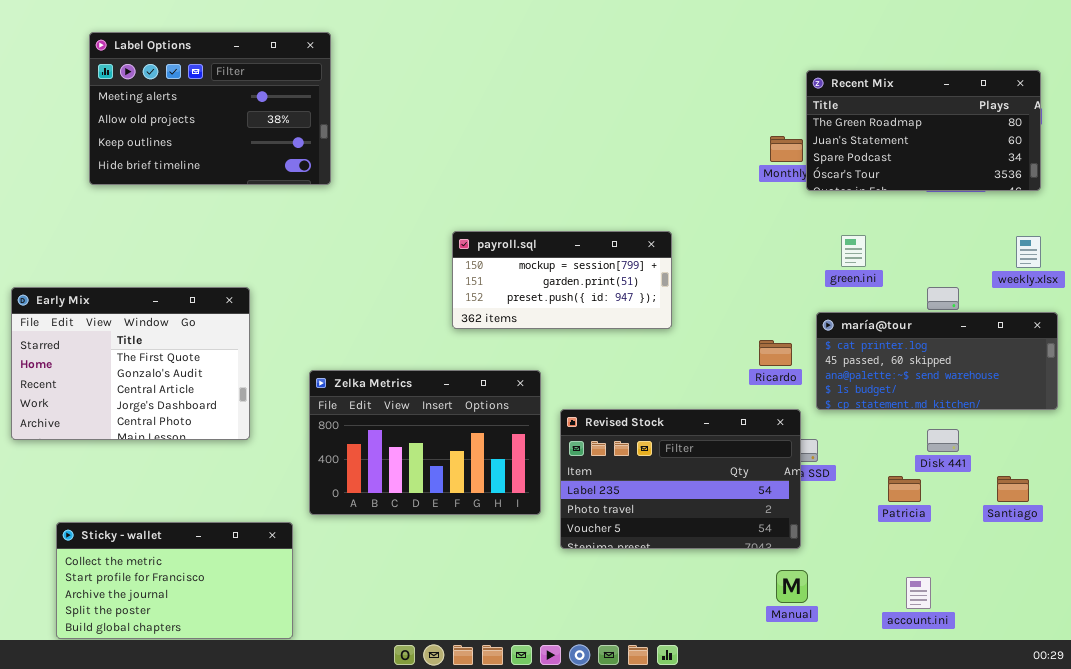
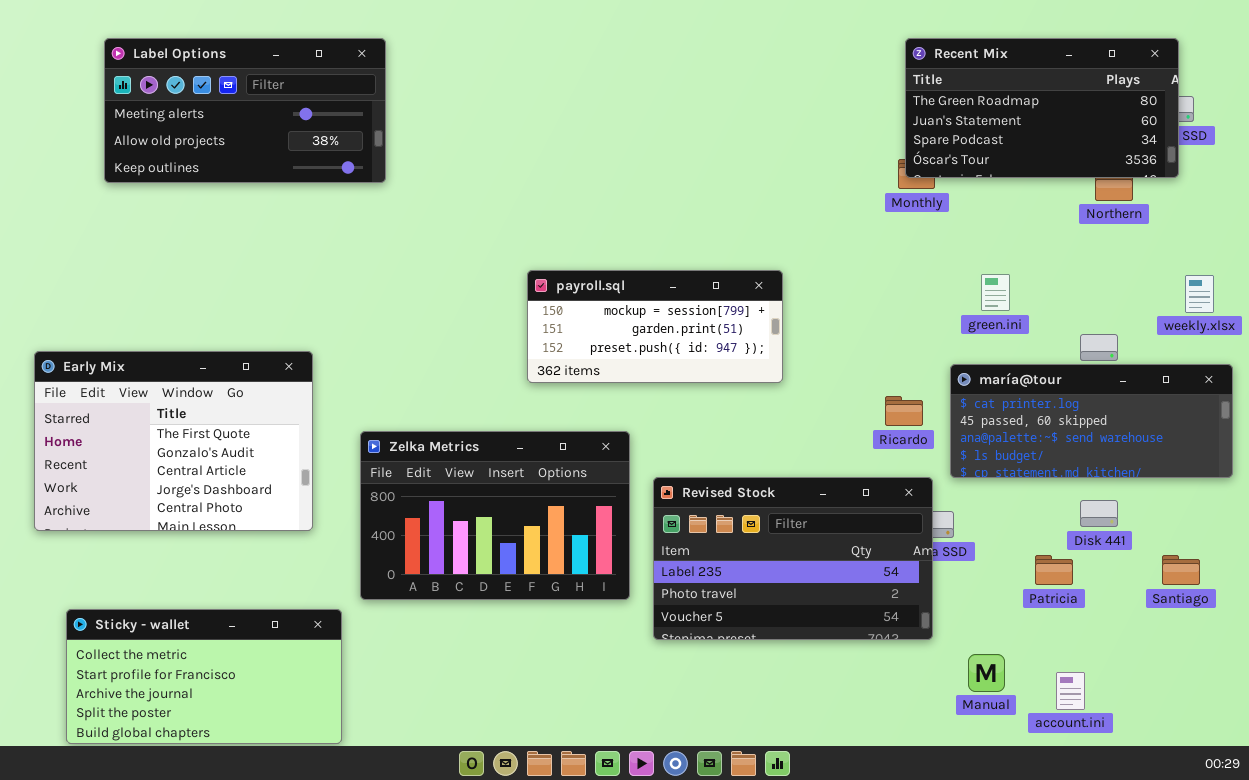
Label Options: [89,32,331,185] -> [104,38,386,183], resized
Recent Mix: [806,70,1041,191] -> [905,38,1179,178], moved
Early Mix: [11,287,250,440] -> [34,351,313,531], moved
Manual: [776,570,808,603] -> [968,654,1005,692], moved

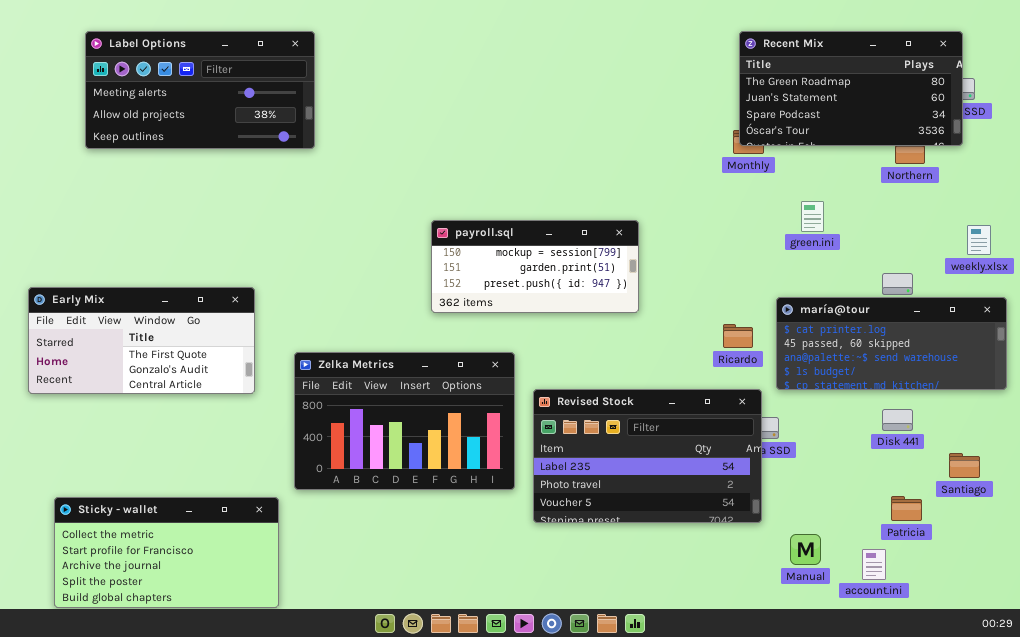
green.ini: [981,274,1010,311] -> [801,201,824,232], moved
Early Mix: [34,351,313,531] -> [28,287,255,394], resized
Patricia: [1035,555,1073,585] -> [891,496,922,521], moved

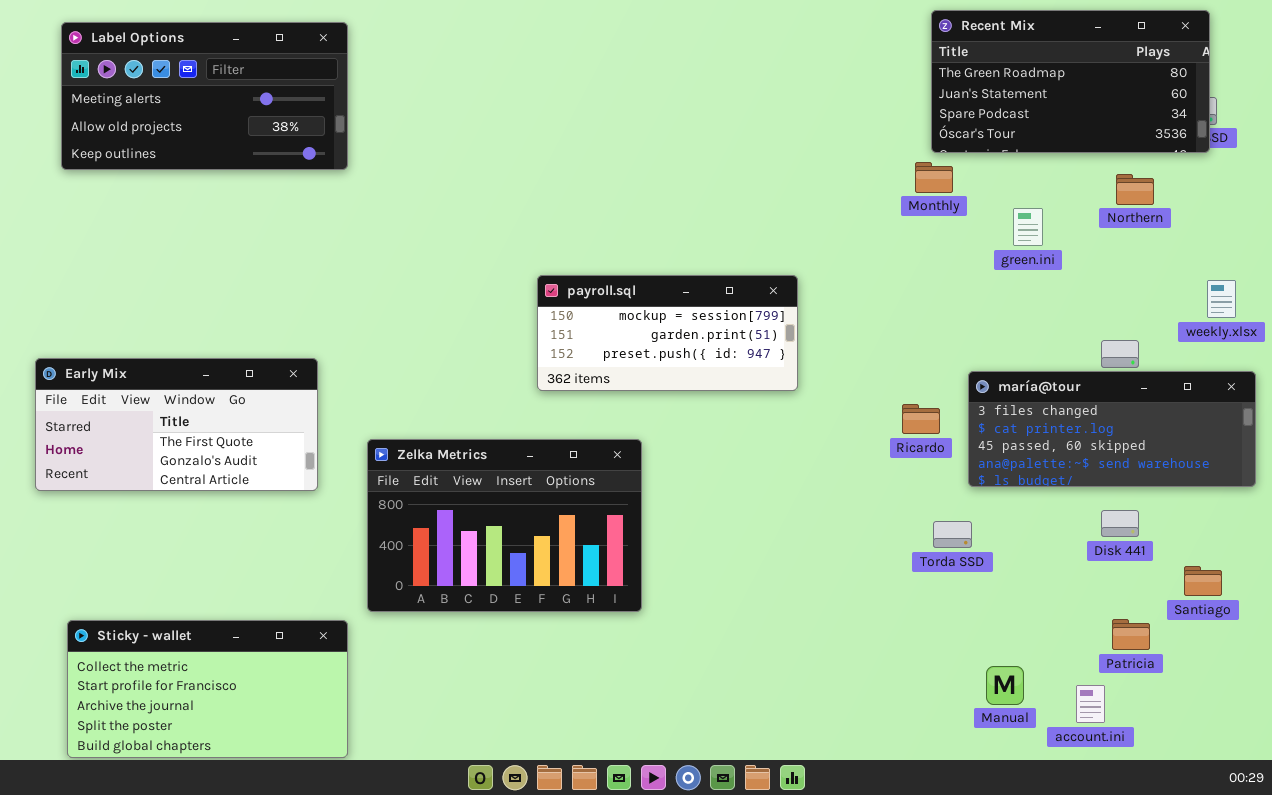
Label Options: [85,31,315,149] -> [61,22,348,170], moved
Recent Mix: [739,31,963,146] -> [931,10,1210,153], moved
green.ini: [801,201,824,232] -> [1013,208,1043,246], moved
maría@tour: [776,297,1007,390] -> [968,371,1256,487], scrolled up 1 row
Revised Stock: [533,389,762,523] -> none, closed

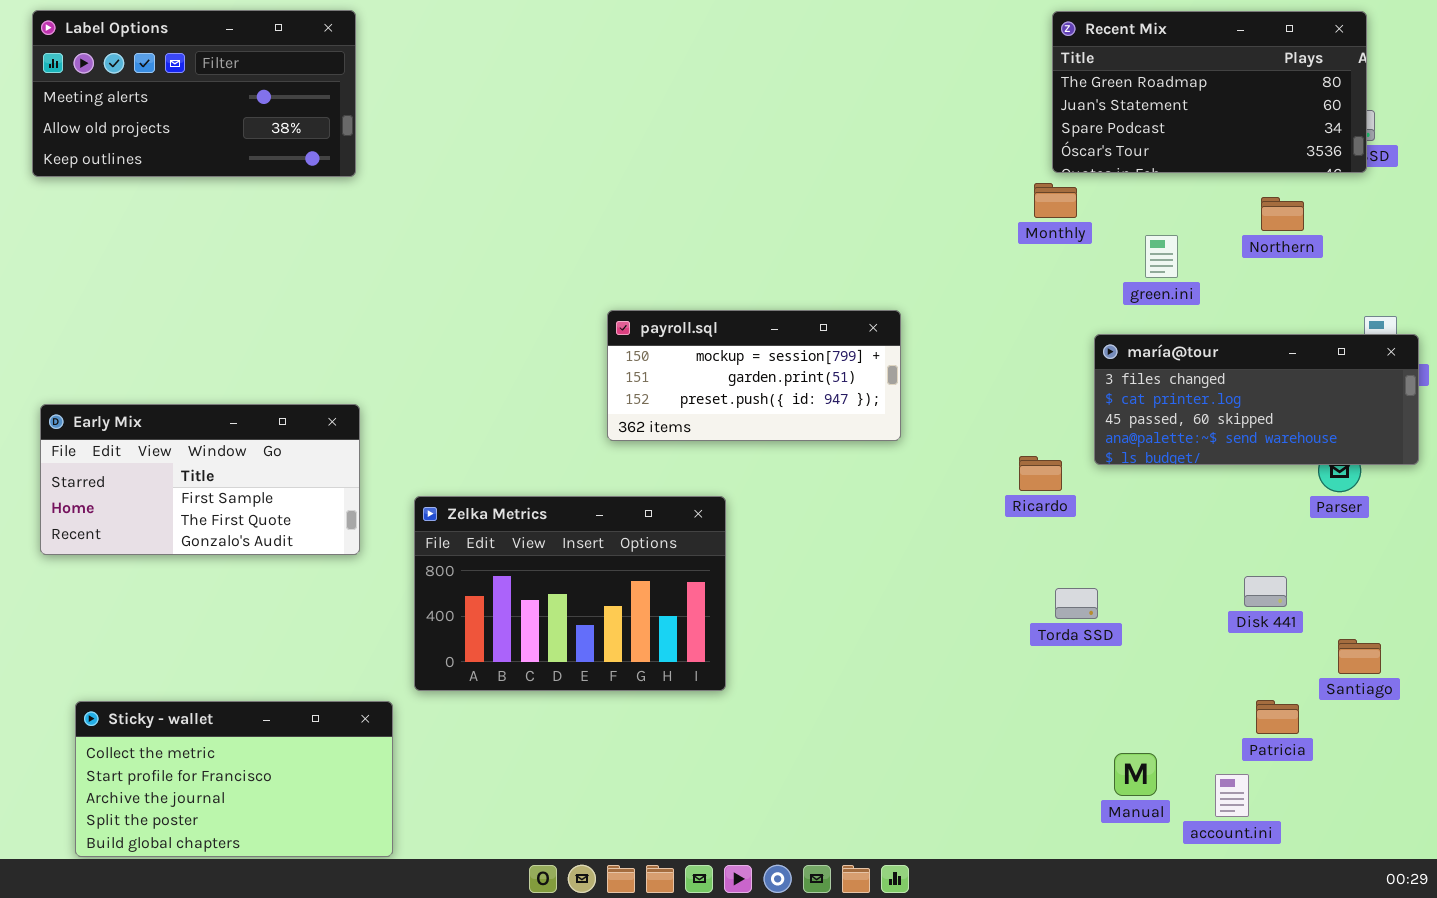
Label Options: [61,22,348,170] -> [32,10,356,177], moved
Early Mix: [35,358,318,491] -> [40,404,360,555], scrolled up 1 row
maría@tour: [968,371,1256,487] -> [1094,334,1419,465], moved

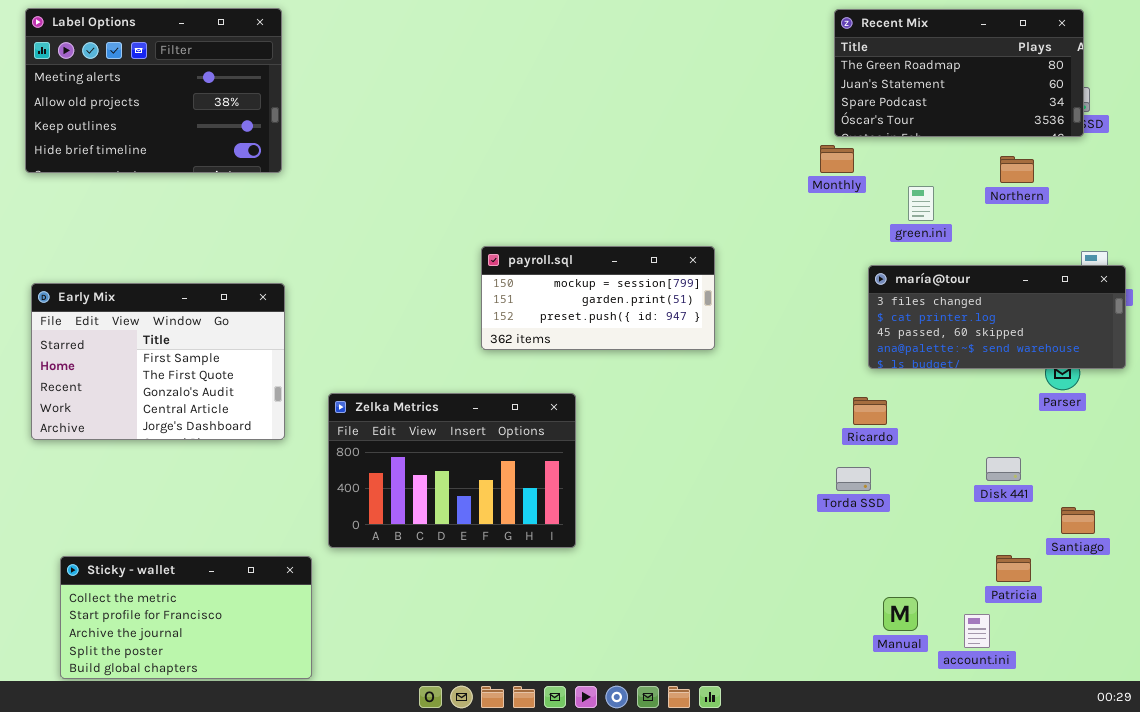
Label Options: [32,10,356,177] -> [25,8,282,173], resized
Early Mix: [40,404,360,555] -> [31,283,285,440], resized
Ricardo: [1019,456,1062,491] -> [853,397,887,425], moved

